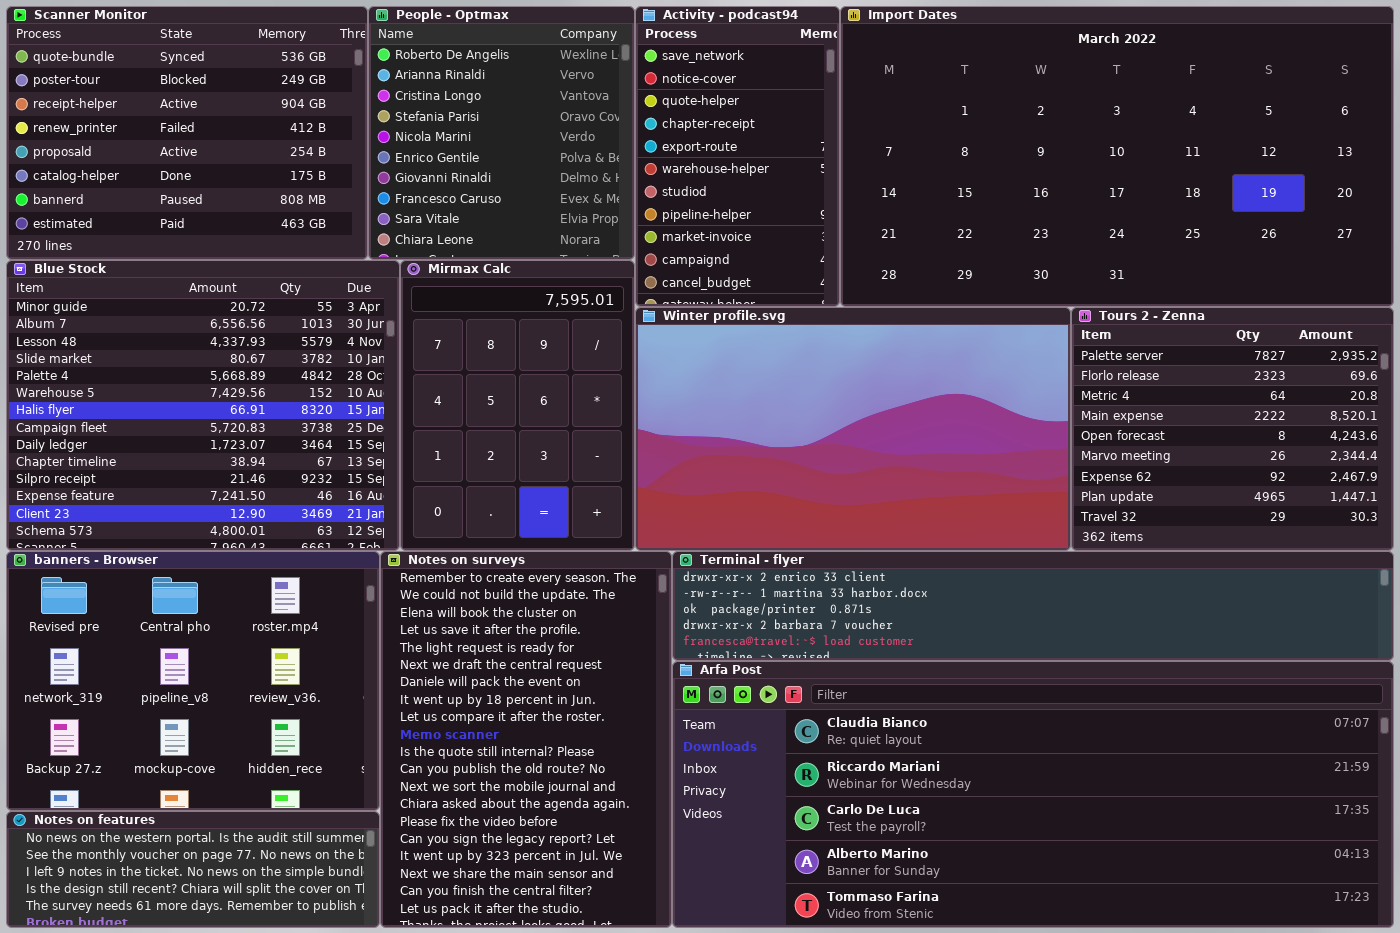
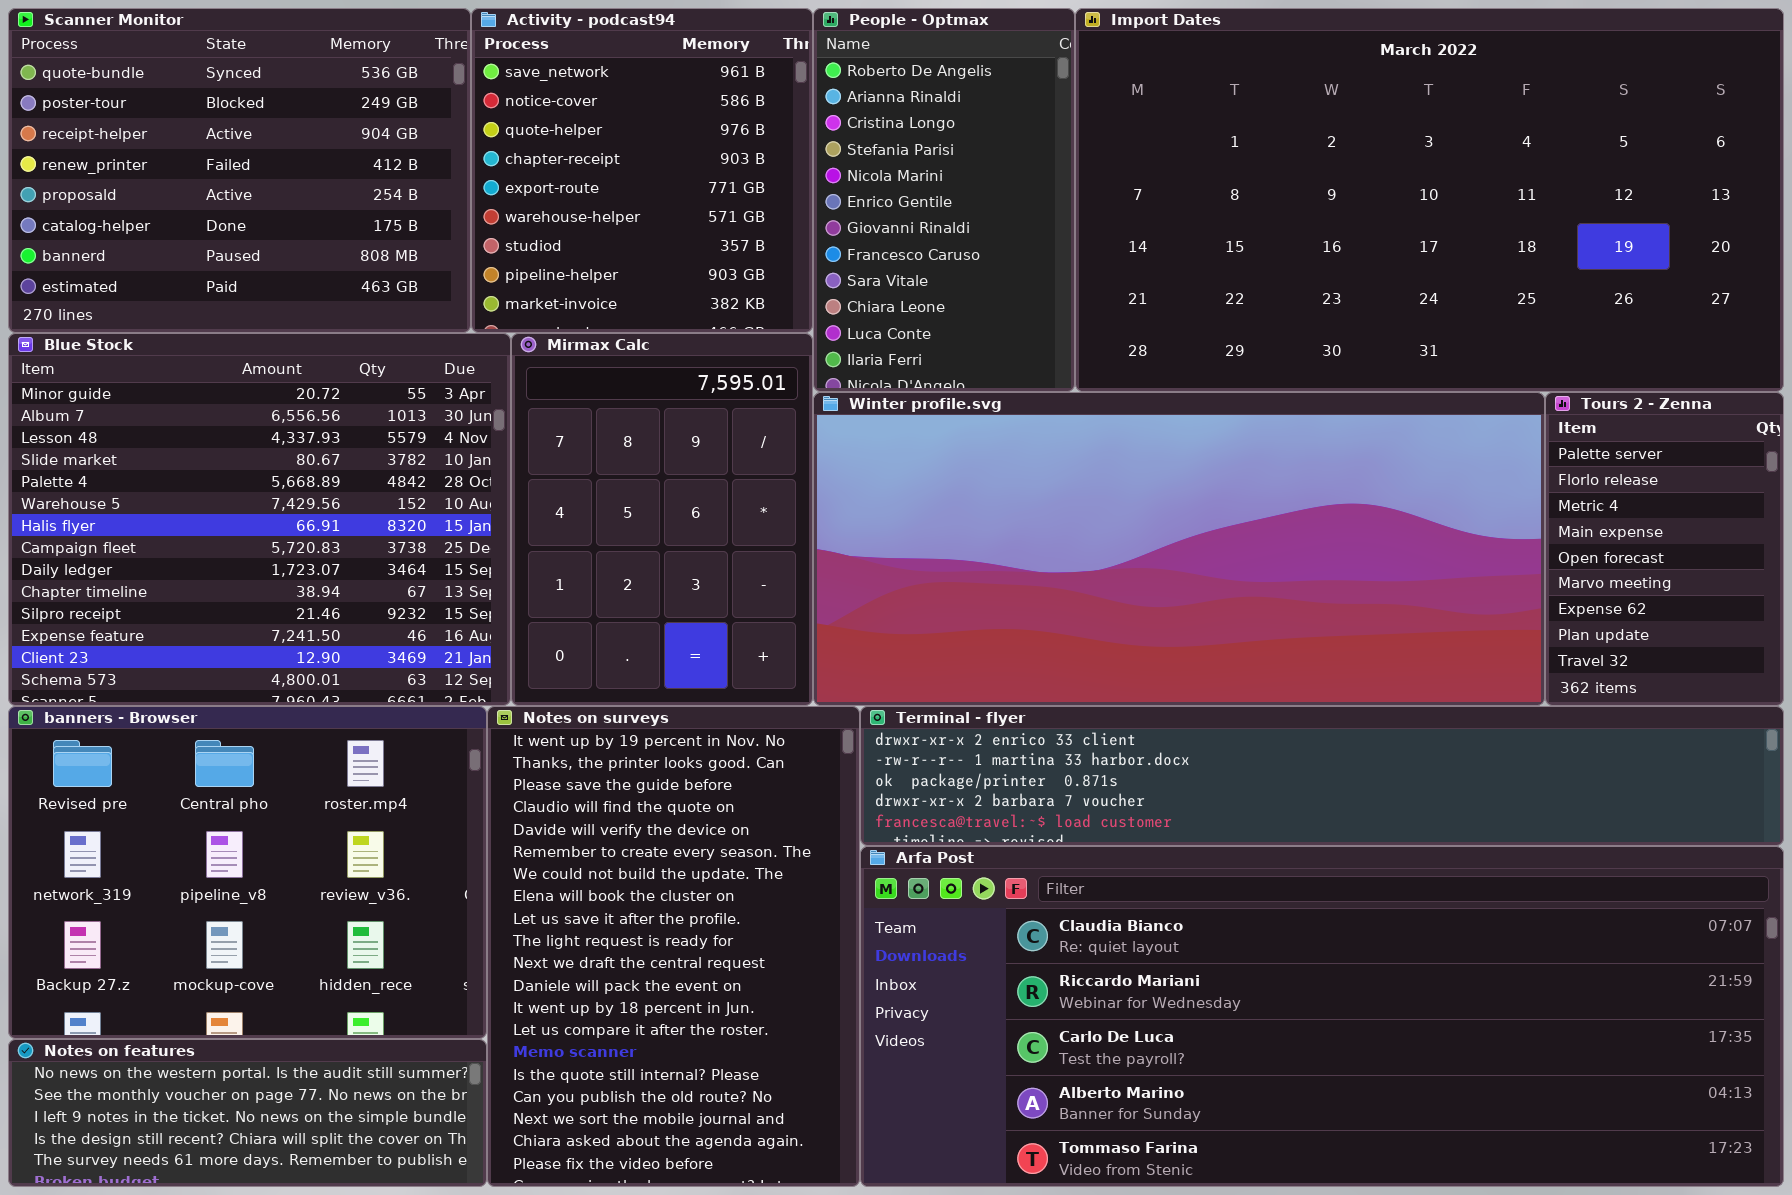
People - Optmax: [368,6,635,260] -> [813,8,1075,392], moved, resized
Activity - podcast94: [635,6,840,307] -> [471,8,813,333], moved, resized
Winter profile.svg: [635,307,1071,551] -> [813,392,1545,706], resized
Tours 2 - Zenna: [1071,307,1394,551] -> [1545,392,1784,706], resized
Notes on surveys: [380,551,672,928] -> [487,706,860,1187], scrolled up 5 rows

